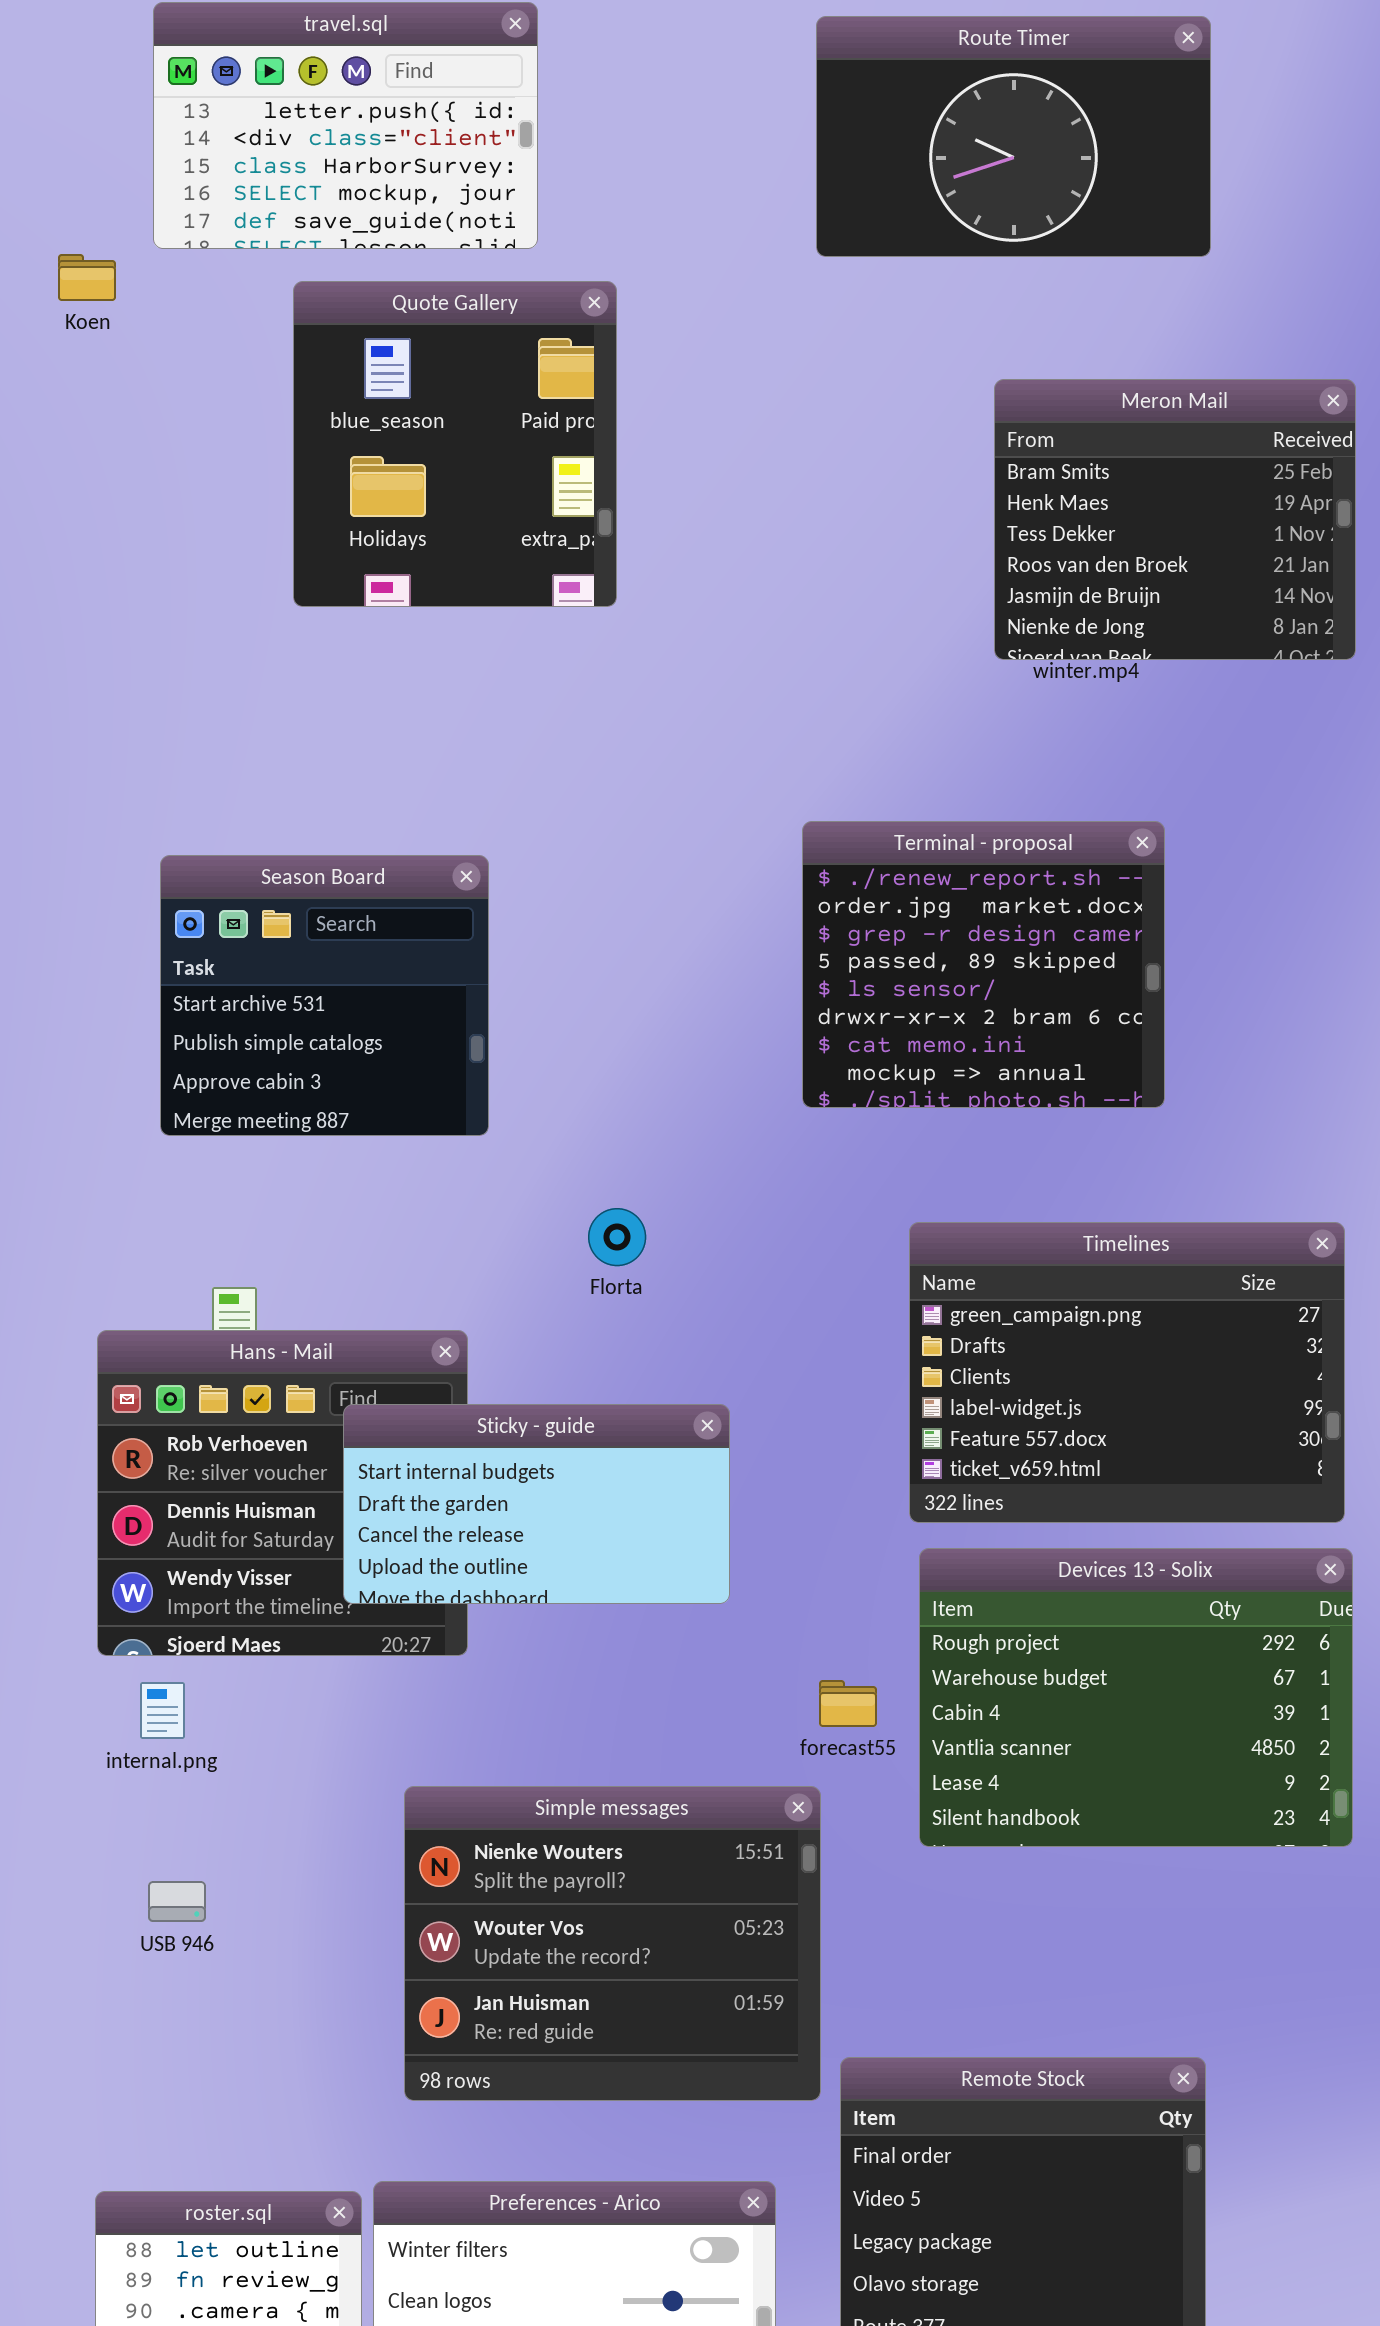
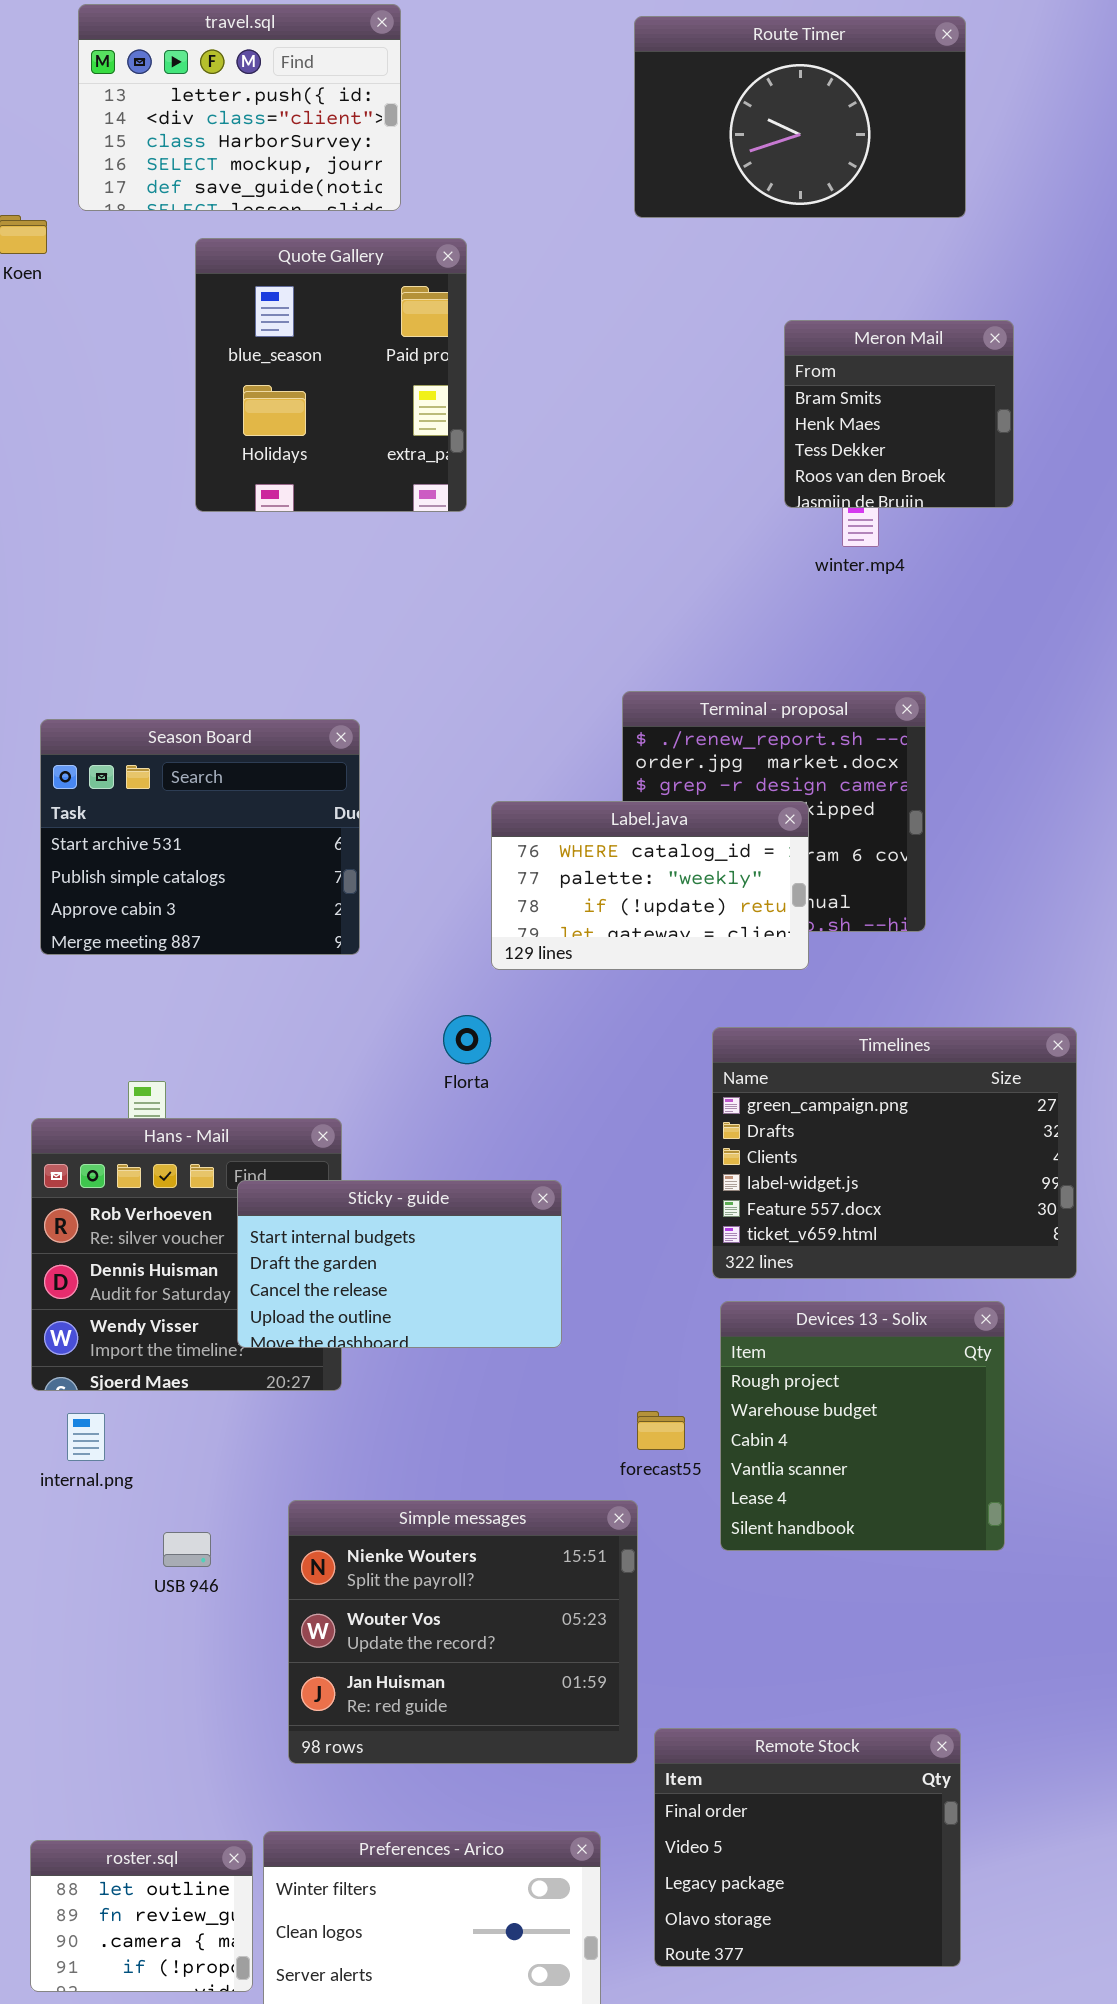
Meron Mail: [994,379,1356,660] -> [784,320,1014,508], resized
Season Board: [160,855,489,1136] -> [40,719,360,955], resized
Label.java: none -> [491,801,809,970], opened
Devices 13 - Solix: [919,1548,1353,1847] -> [720,1301,1005,1551], resized
USB 946: [148,1881,206,1922] -> [163,1532,211,1567], moved

